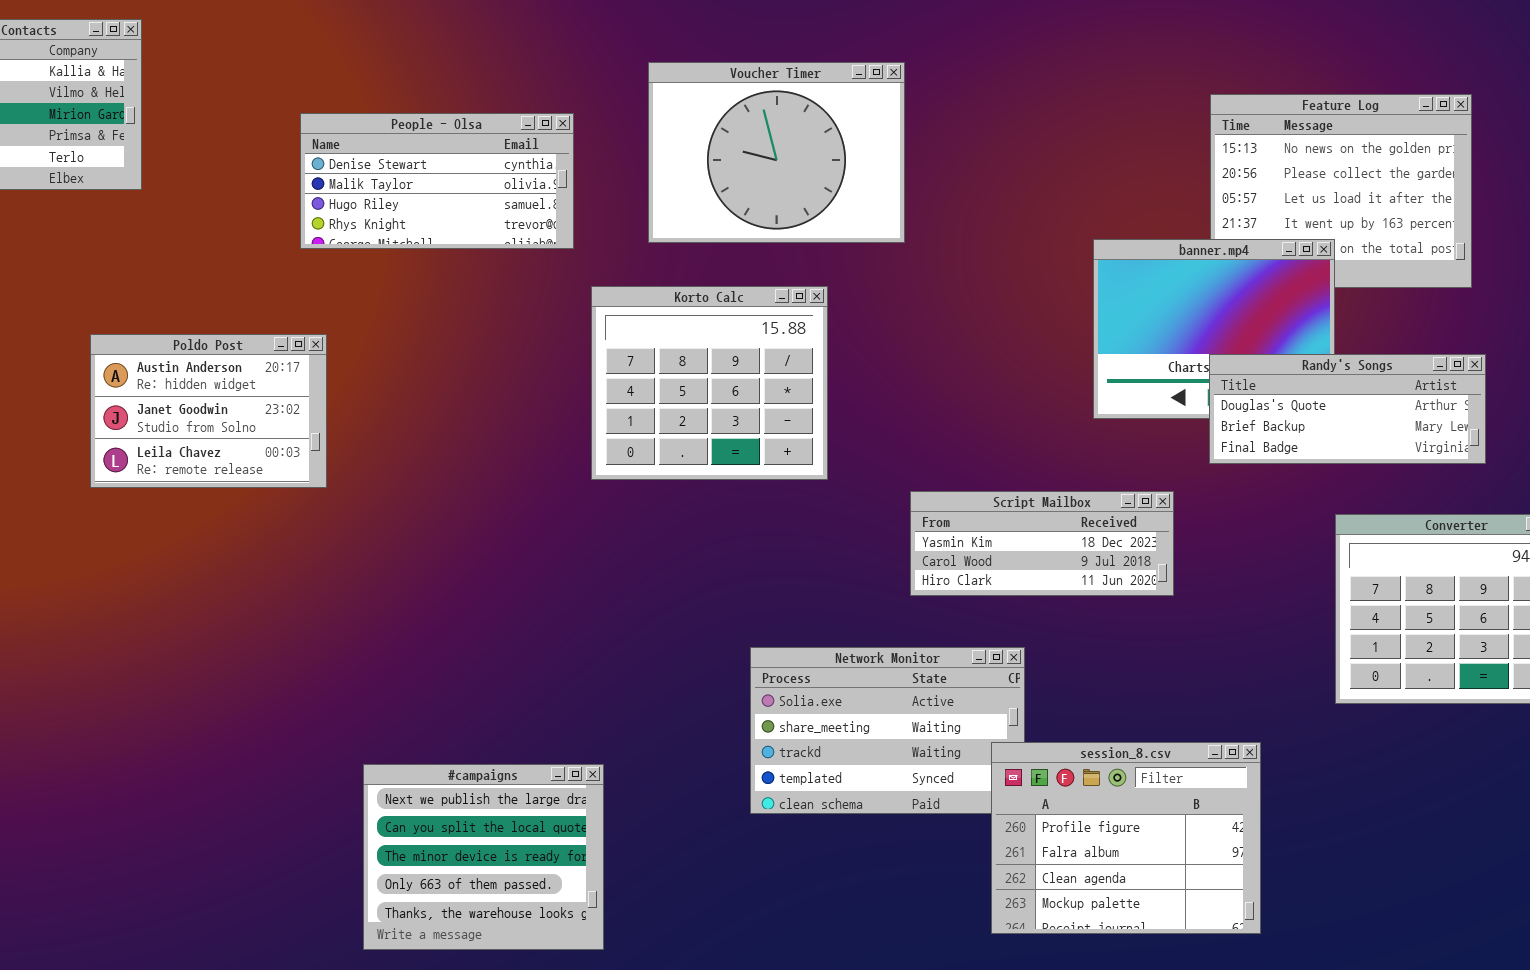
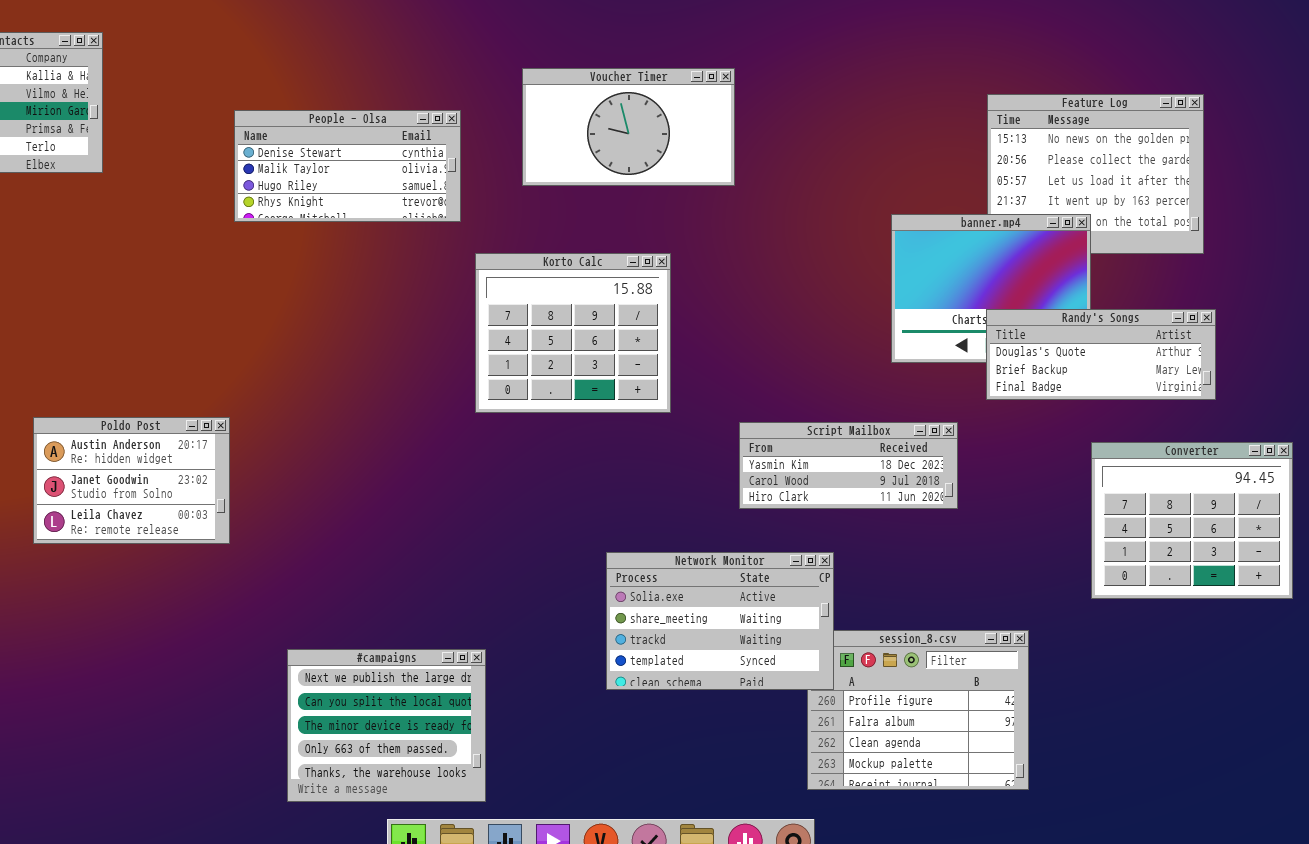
Voucher Timer: [648,62,905,243] -> [522,68,735,186], resized
Poldo Post: [90,334,327,488] -> [33,417,230,544], moved
Network Monitor: [750,647,1025,814] -> [606,552,834,690], raised

